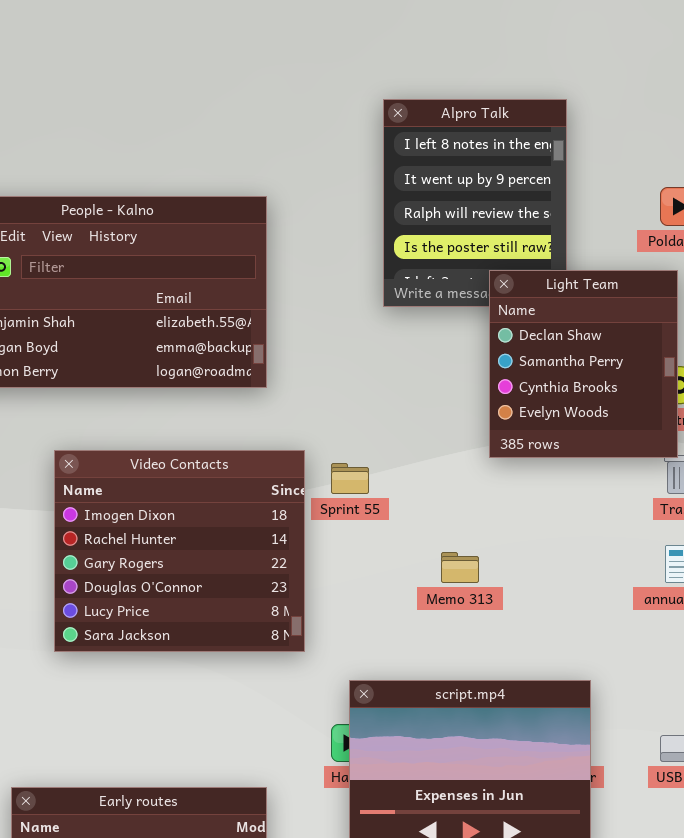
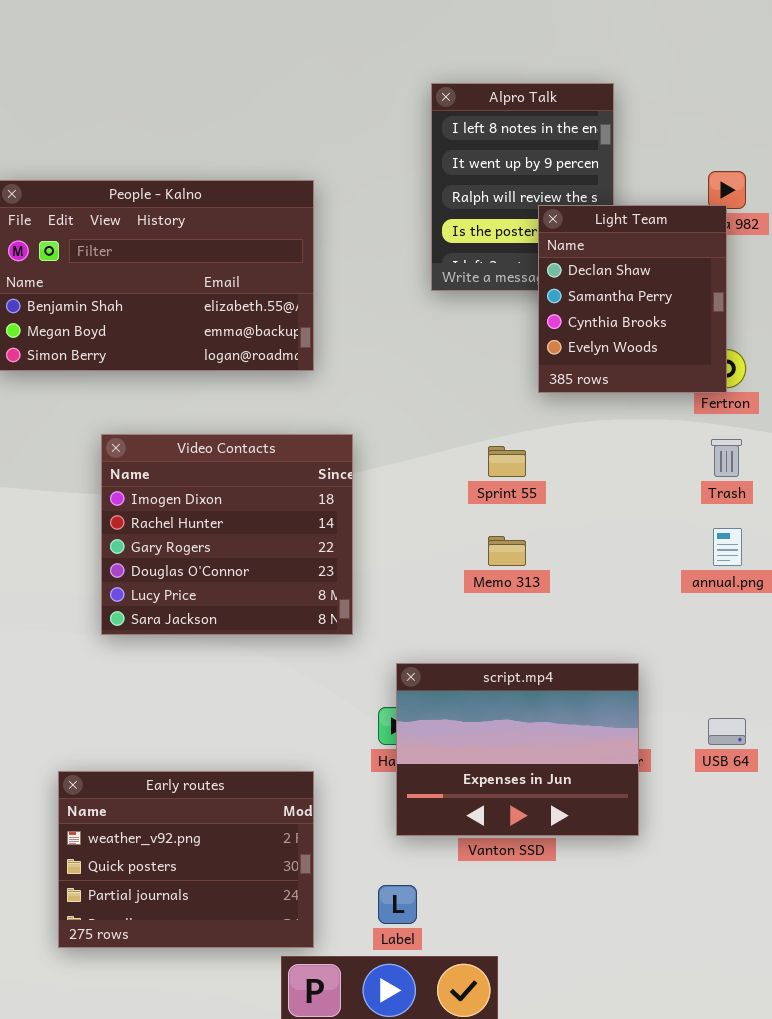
Light Team: [489,270,678,458] -> [538,205,727,393], moved
Sprint 55: [331,463,369,494] -> [488,446,526,477], moved

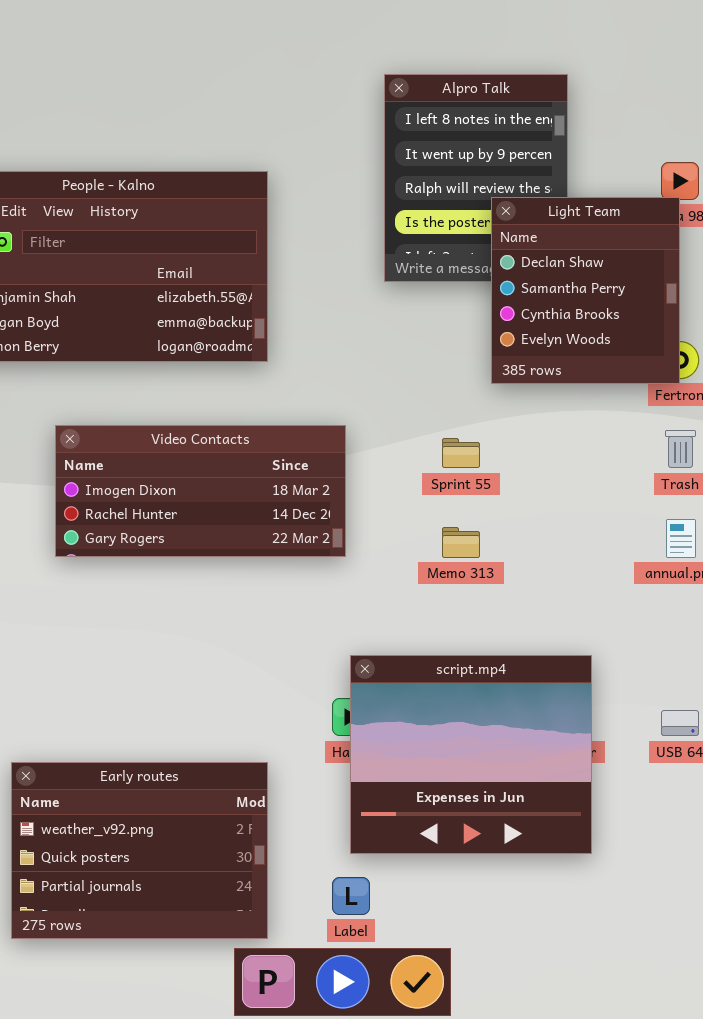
Video Contacts: [101,434,353,635] -> [55,425,346,557], resized
script.mp4: [396,663,639,836] -> [350,655,592,854], resized

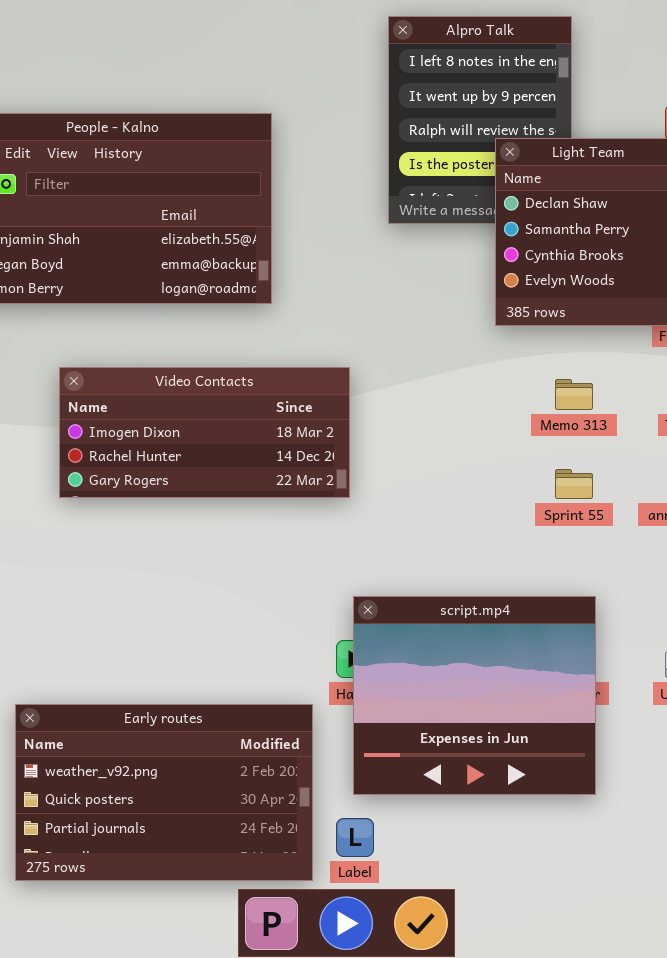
Sprint 55: [442,438,480,468] -> [555,469,593,499], moved
Memo 313: [442,527,480,558] -> [555,379,593,410], moved
Early routes: [11,762,268,939] -> [15,704,313,881], resized

